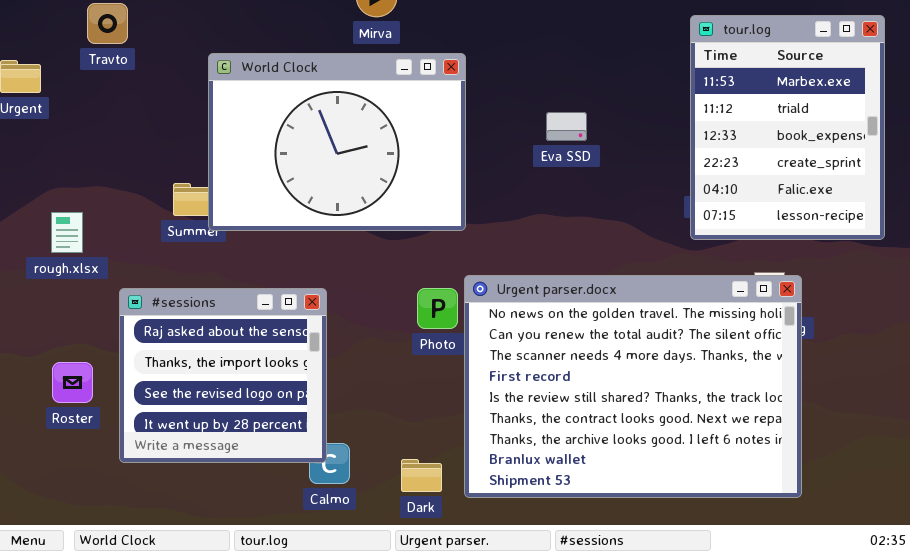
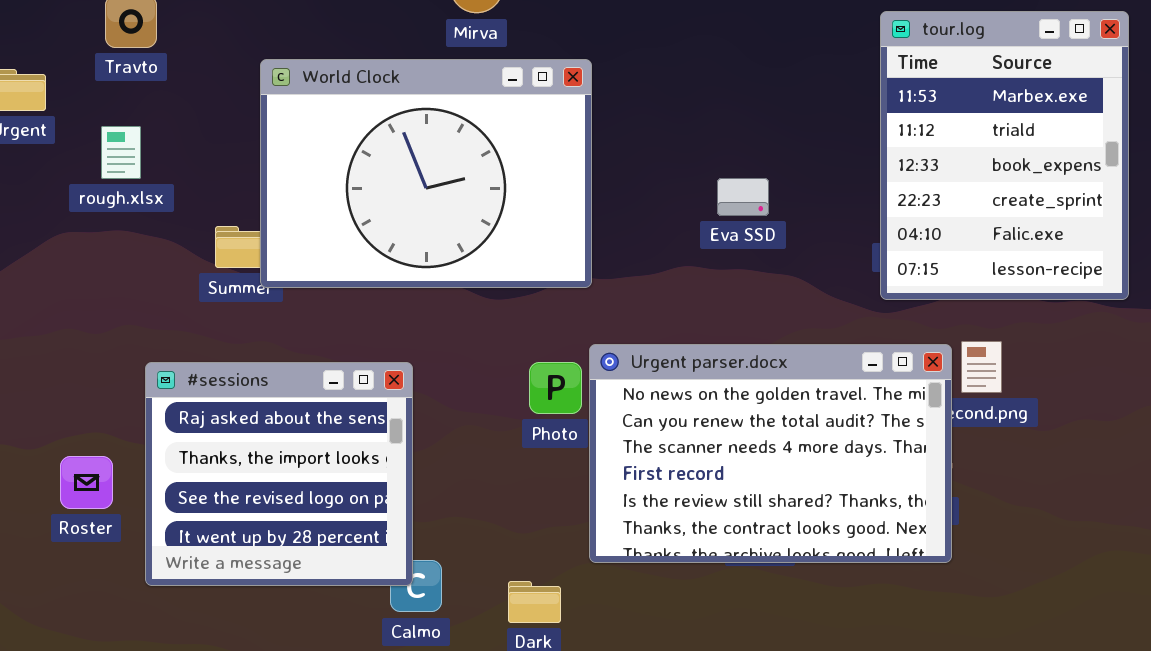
Eva SSD: [546,112,587,141] -> [717,178,769,216], moved
rough.xlsx: [51,212,83,253] -> [101,126,141,179], moved
Urgent parser.docx: [464,275,802,498] -> [589,344,952,563], resized

